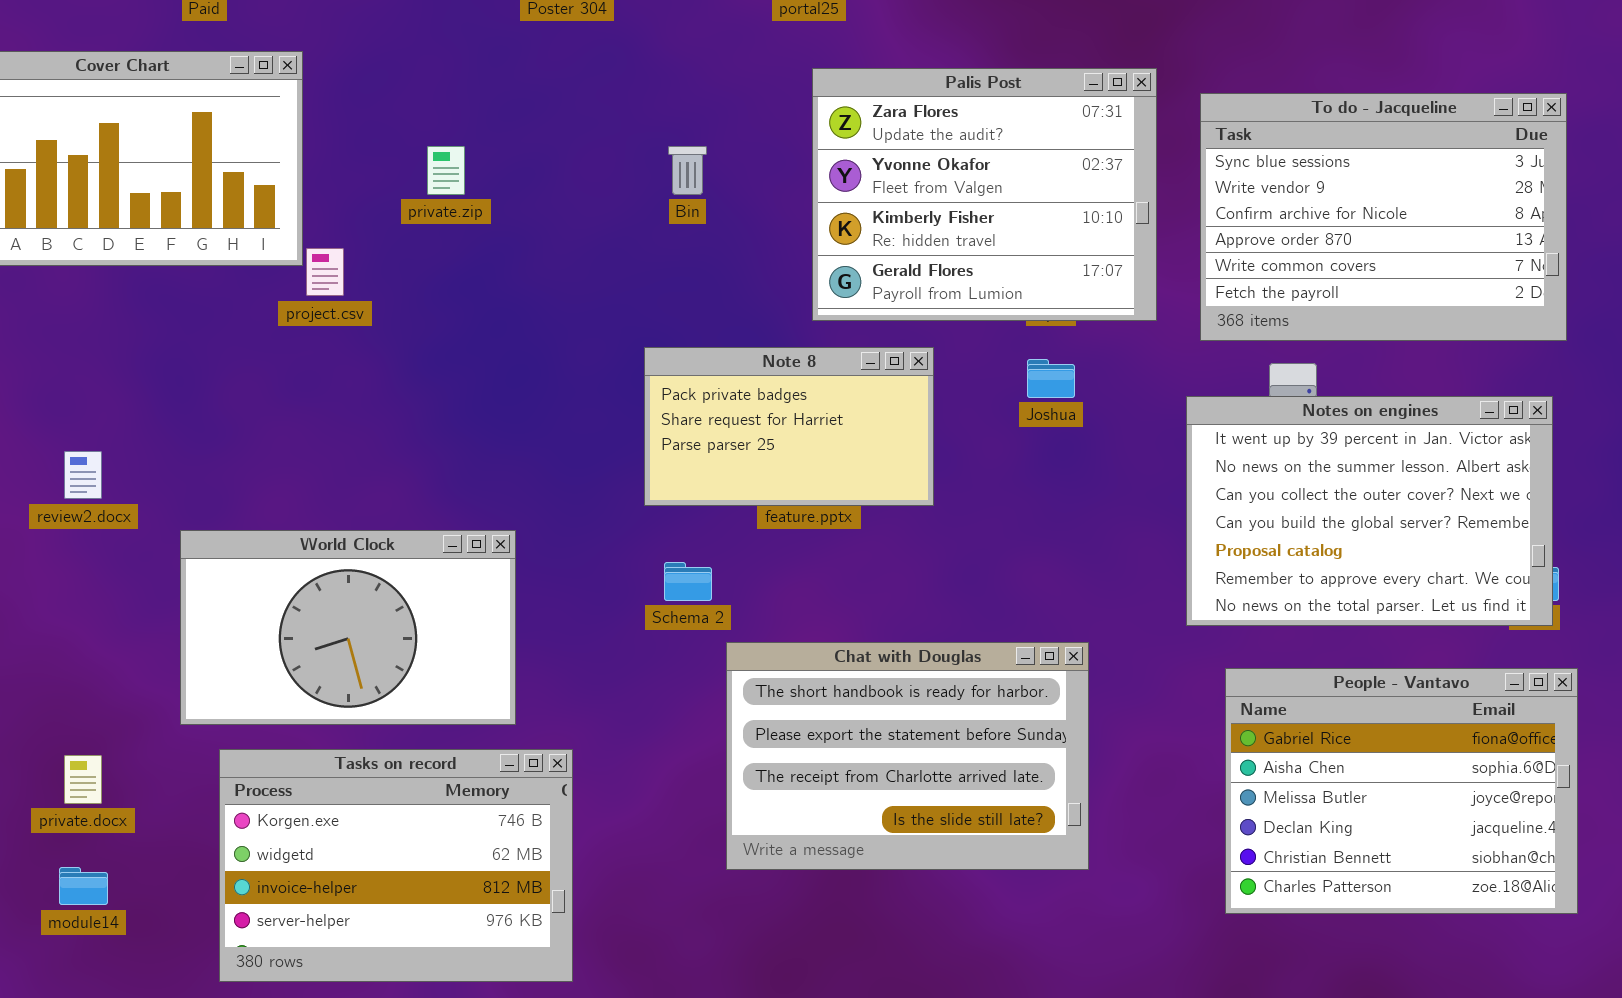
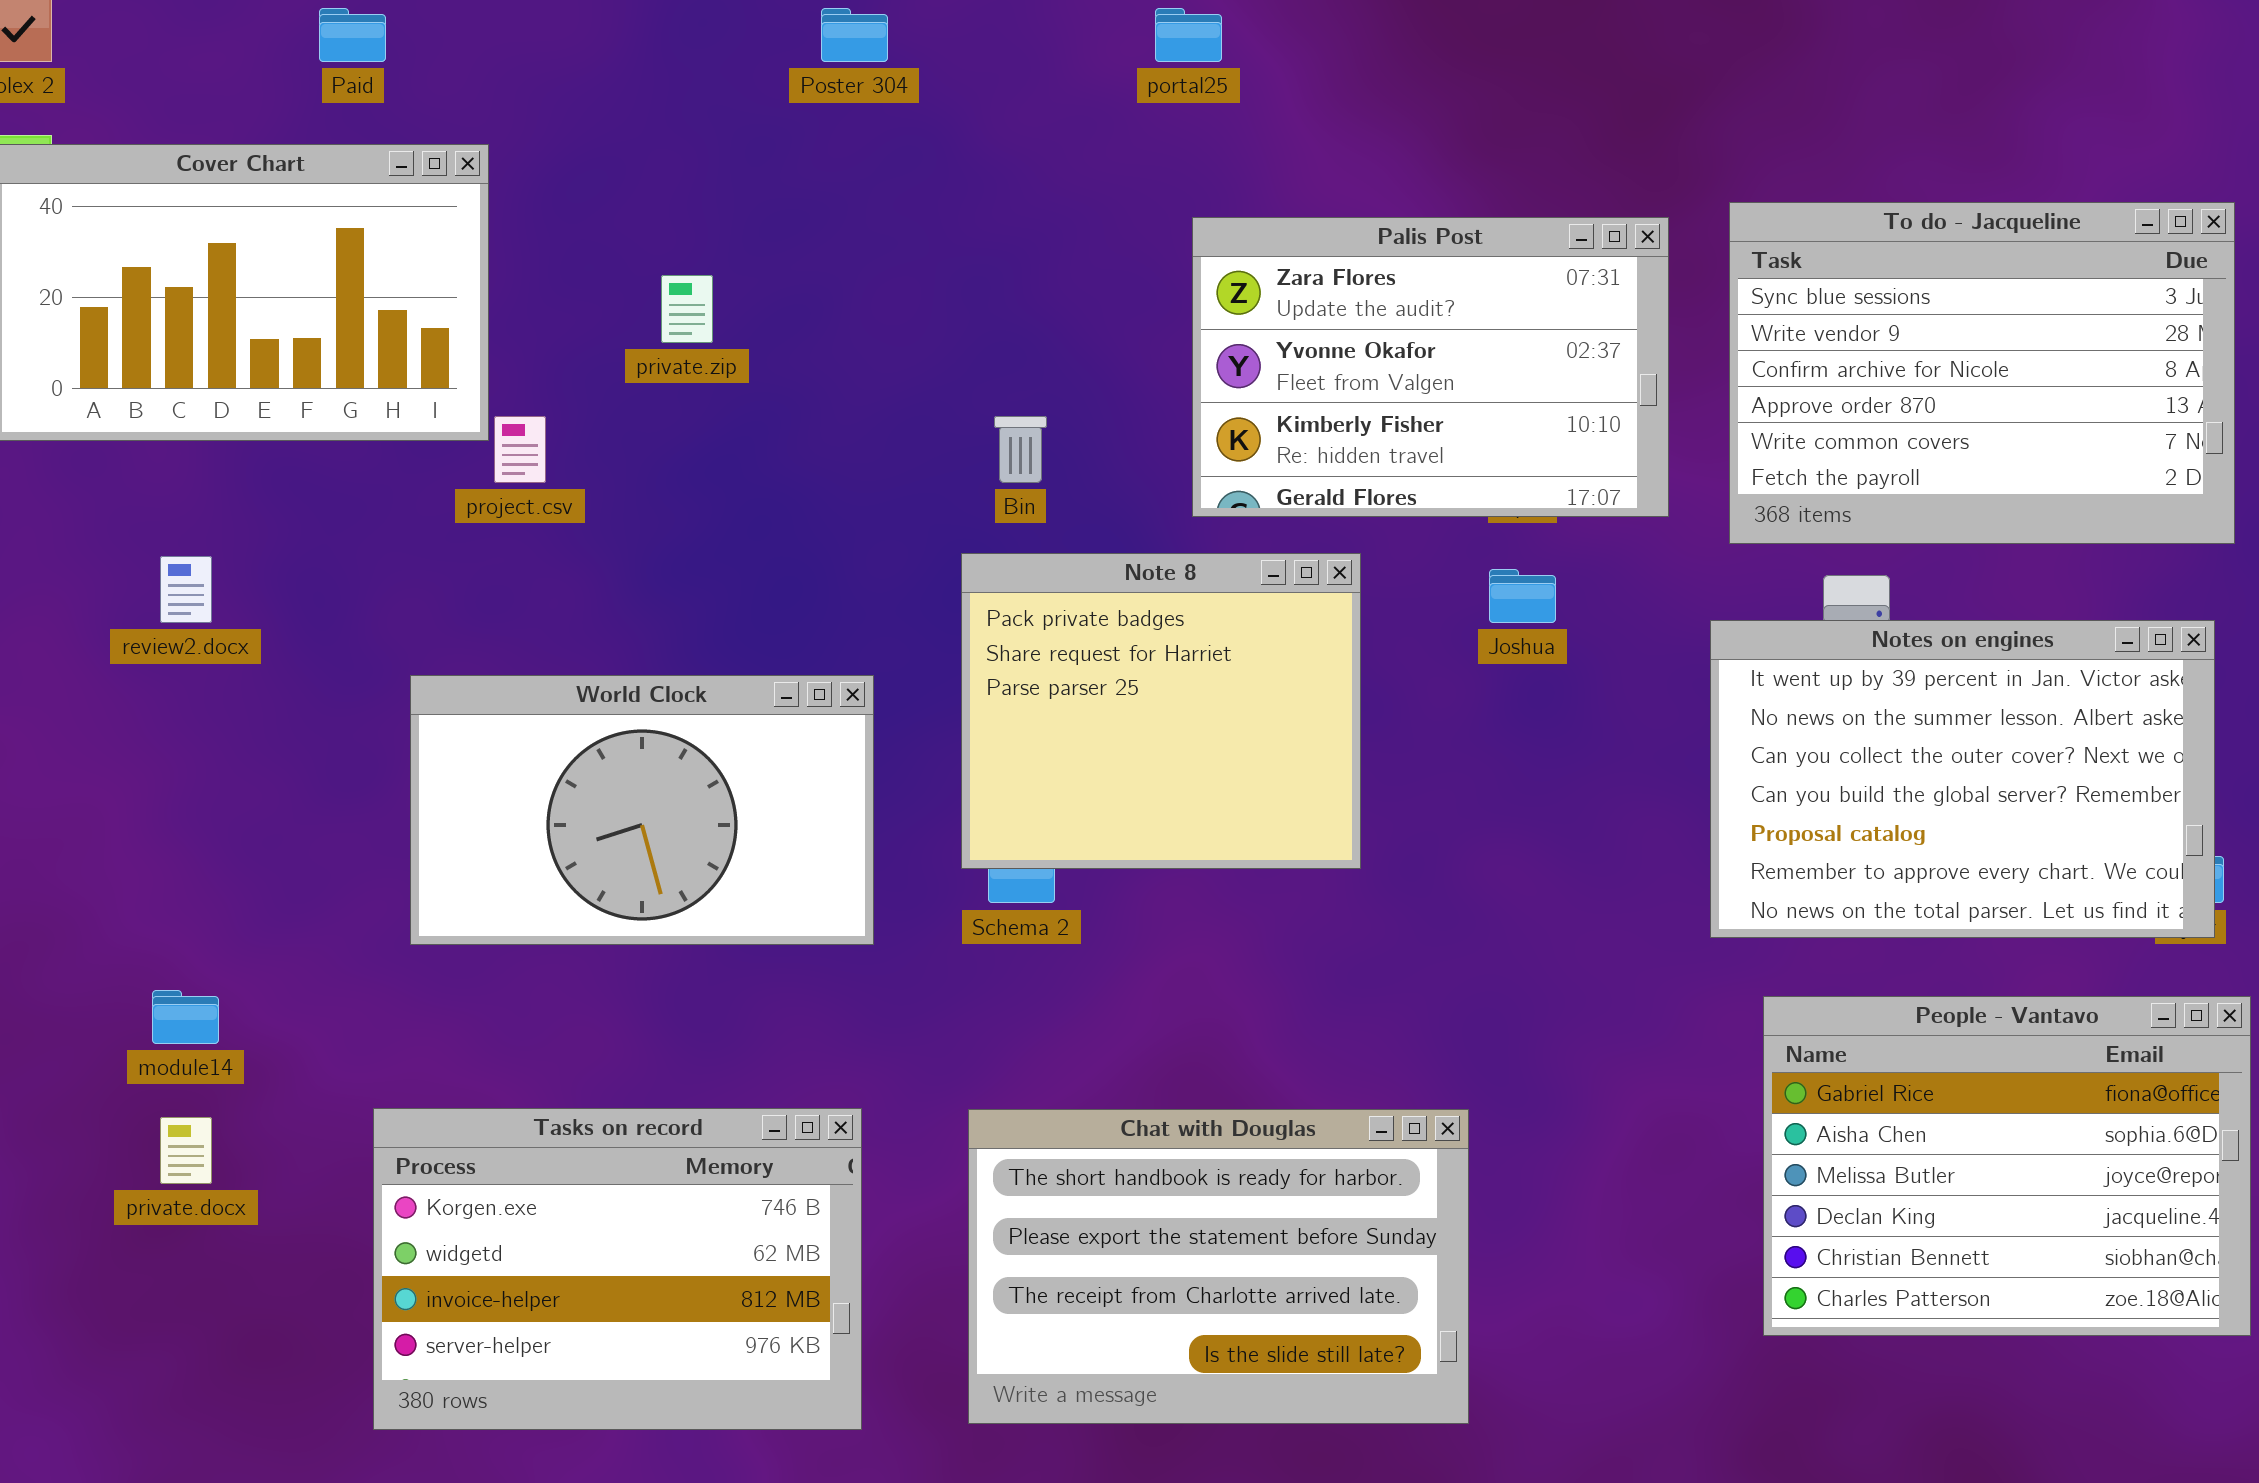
Palis Post: [812,68,1157,321] -> [1192,217,1669,517], resized
Bin: [668,146,707,195] -> [994,416,1047,483], moved
Note 8: [644,347,934,506] -> [961,553,1361,869], resized
review2.docx: [64,451,102,499] -> [160,556,212,623], moved
World Clock: [180,530,516,725] -> [410,675,874,945], moved
Chat with Douglas: [726,642,1089,870] -> [968,1109,1469,1424], moved
module14: [59,867,108,905] -> [152,990,219,1044], moved

